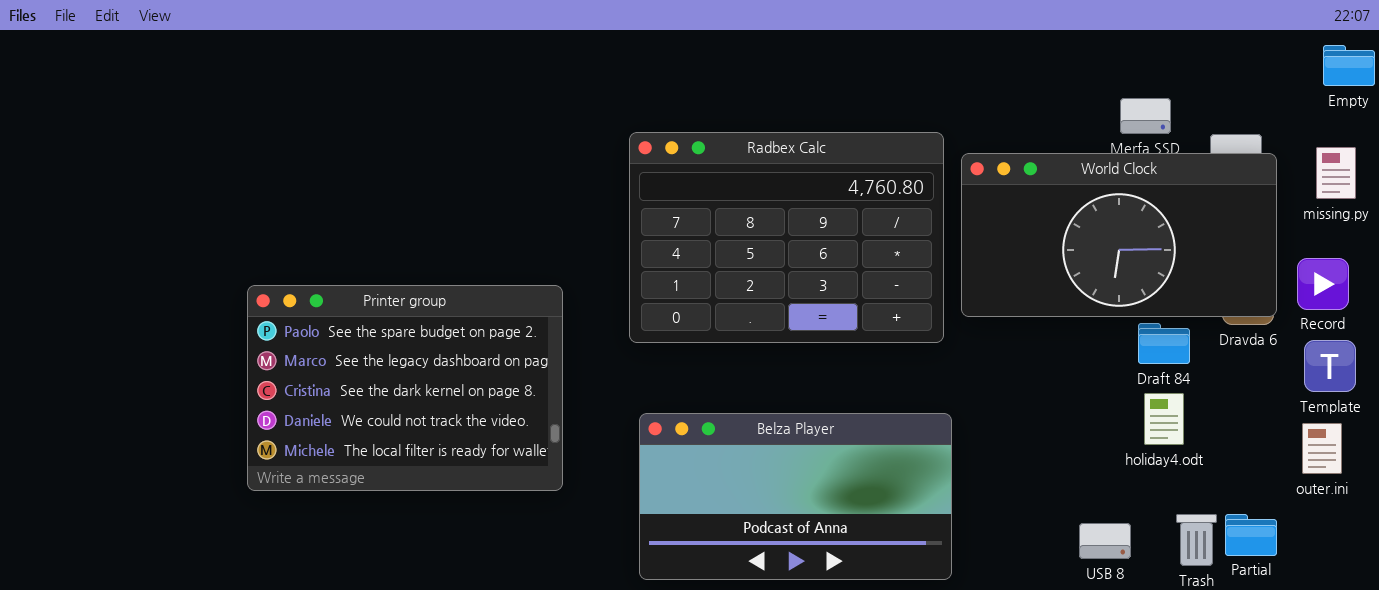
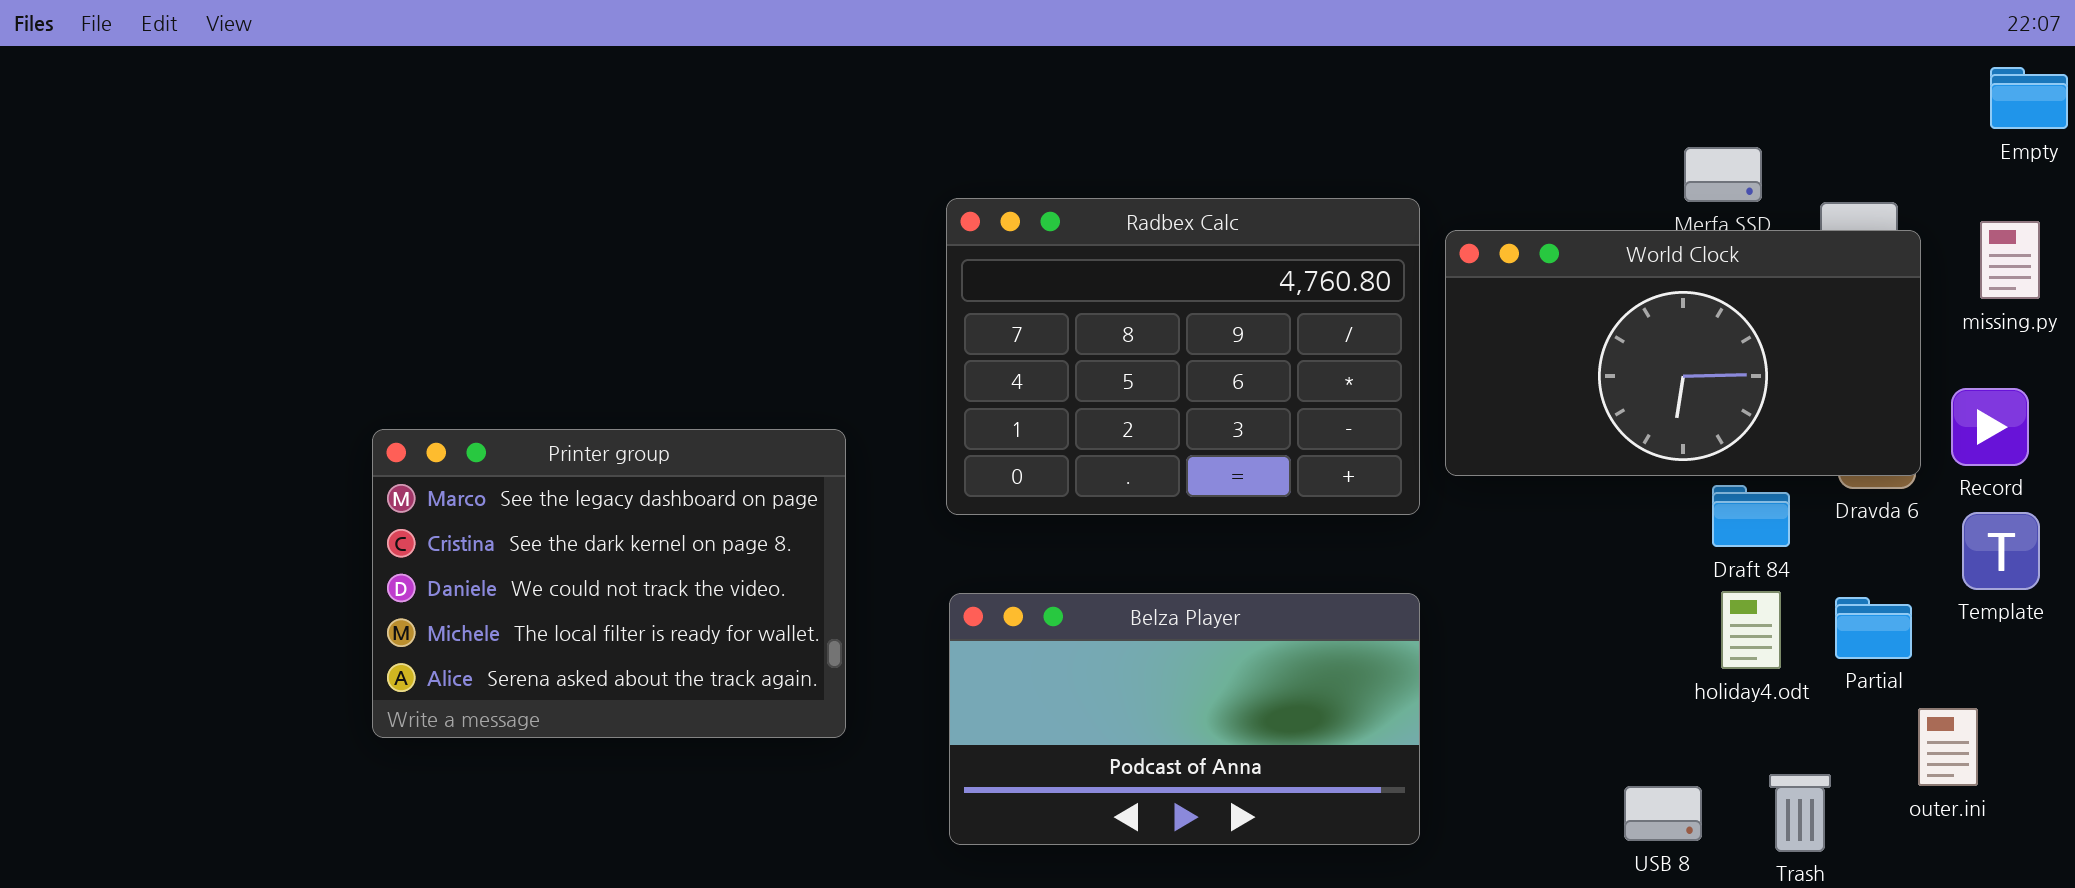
Printer group: [247,285,563,491] -> [372,429,846,738], scrolled down 1 row
Belza Player: [639,413,952,580] -> [949,593,1420,845], moved
outer.ini: [1302,423,1342,474] -> [1918,708,1978,786], moved
Partial: [1225,514,1277,556] -> [1835,597,1912,659], moved

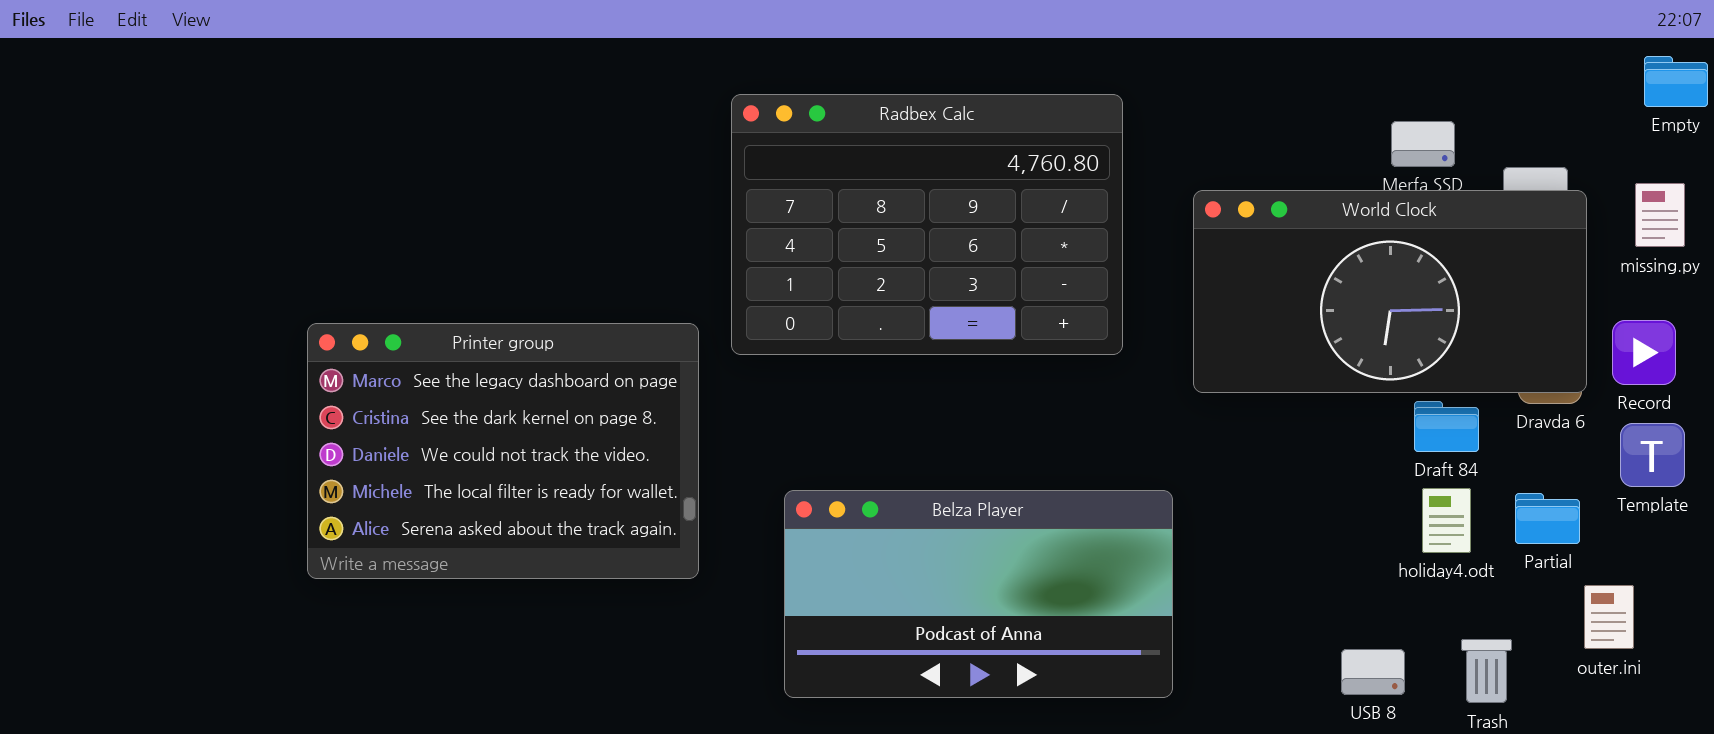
Radbex Calc: [946,198,1420,515] -> [731,94,1123,355], moved
Printer group: [372,429,846,738] -> [307,323,699,579], moved

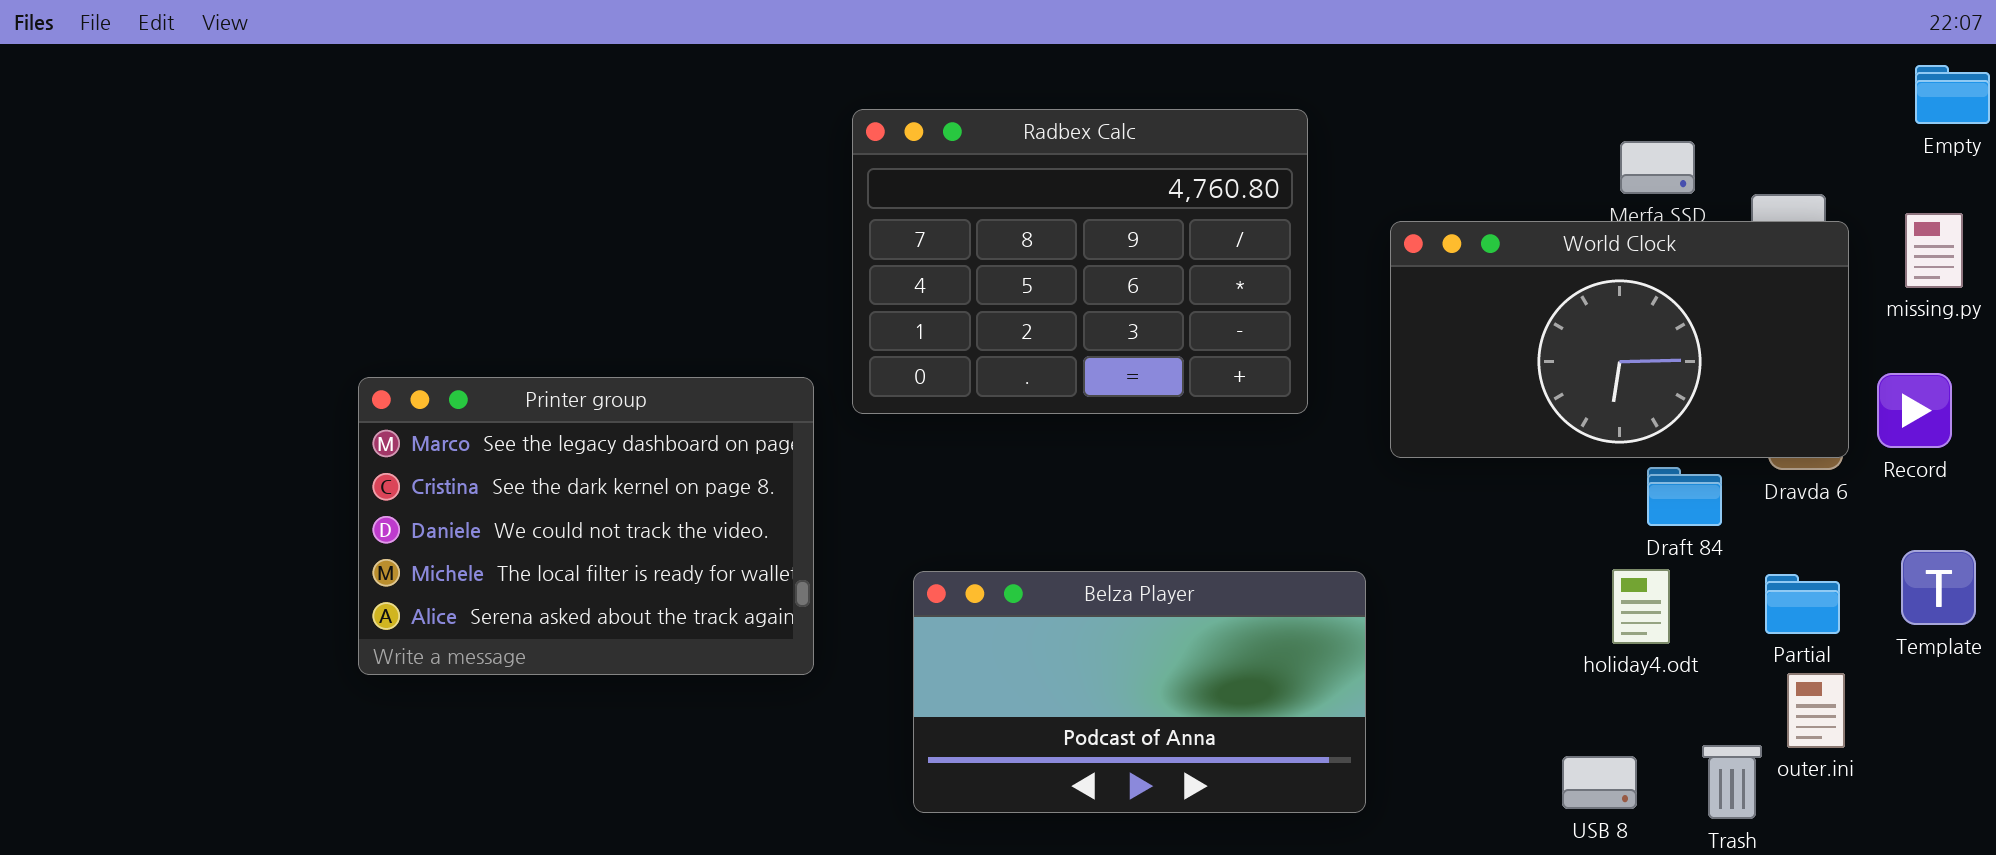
Template: [1620,423,1685,487] -> [1901,550,1976,625], moved
holiday4.odt: [1422,488,1471,553] -> [1612,569,1670,644], moved
outer.ini: [1584,585,1634,649] -> [1787,673,1845,748], moved

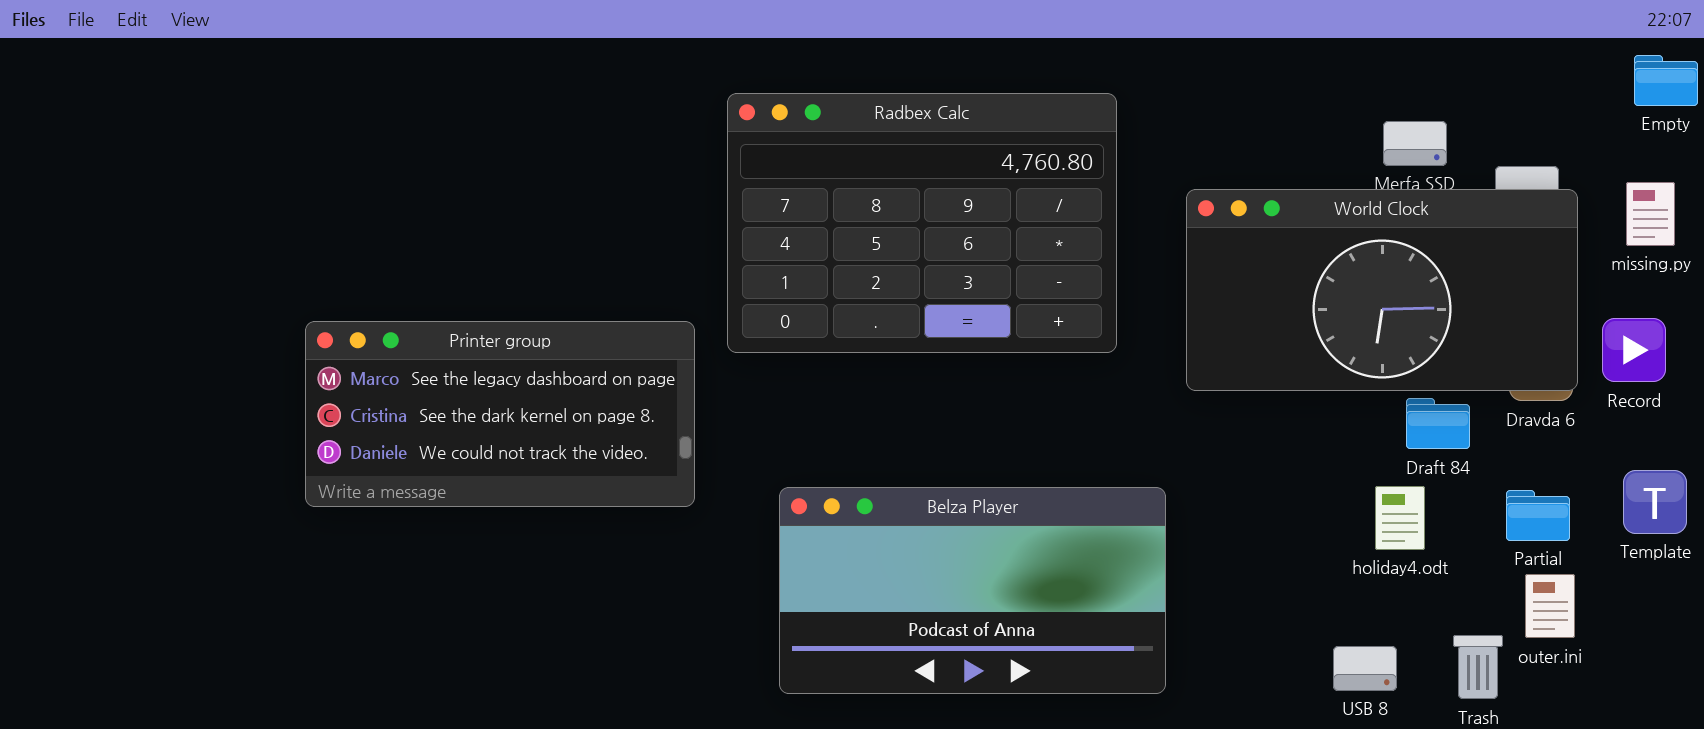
Printer group: [358,377,814,675] -> [305,321,695,507], resized

